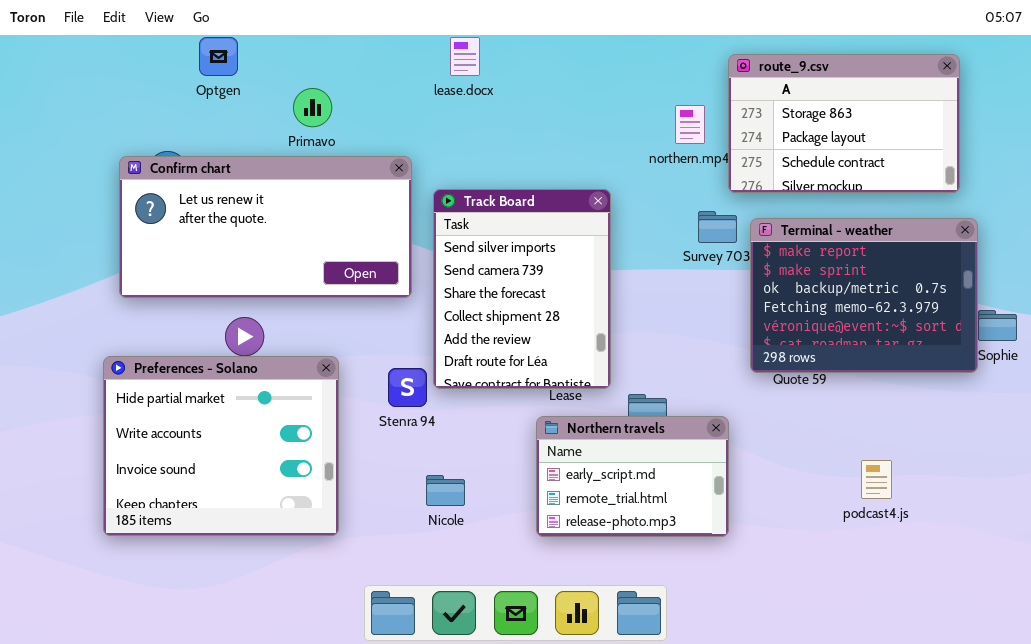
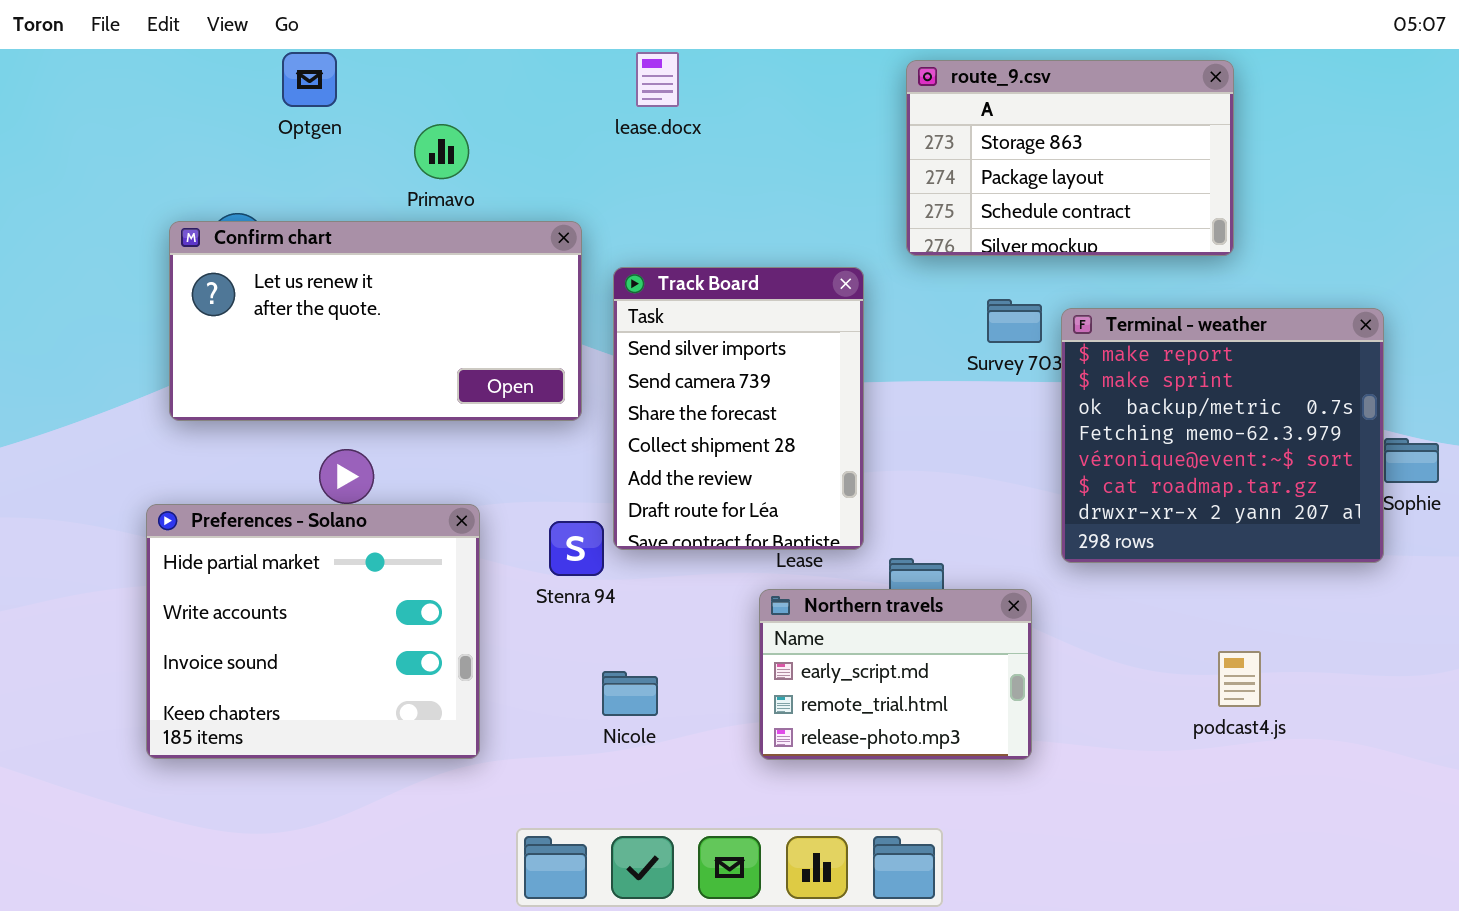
route_9.csv: [728,54,960,193] -> [906,60,1234,256], moved
Terminal - weather: [750,218,978,373] -> [1061,308,1384,563], resized

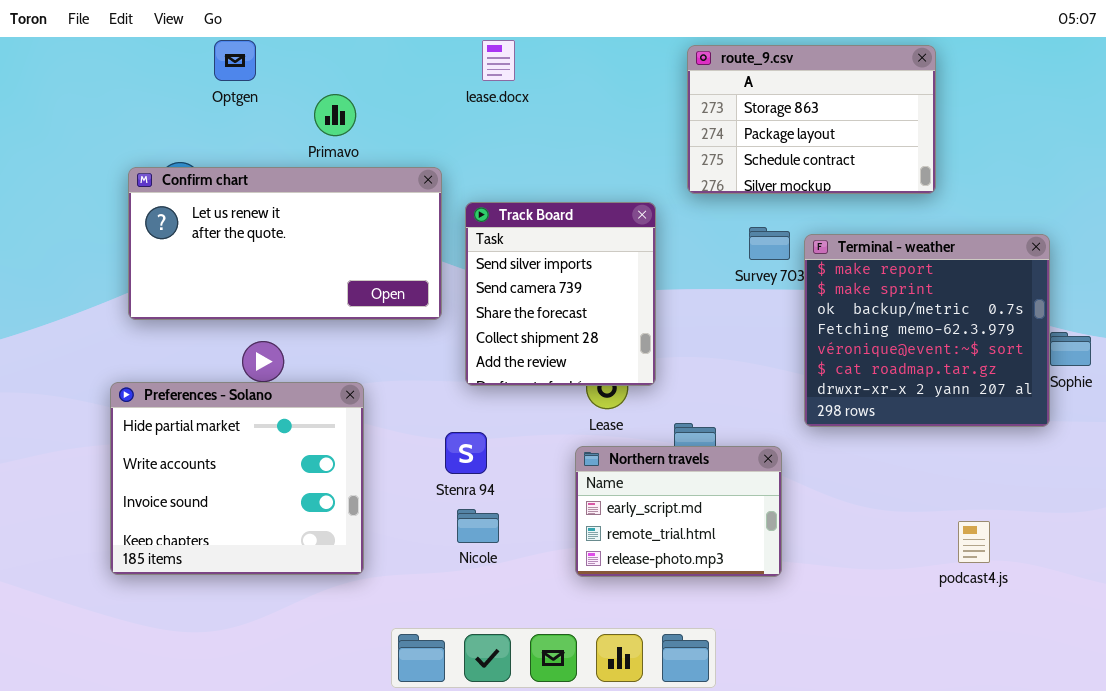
Track Board: [613,267,864,550] -> [465,202,656,386], resized
Stenra 94: [549,521,604,576] -> [445,432,487,474], moved
podcast4.js: [1218,651,1261,707] -> [958,521,990,563], moved

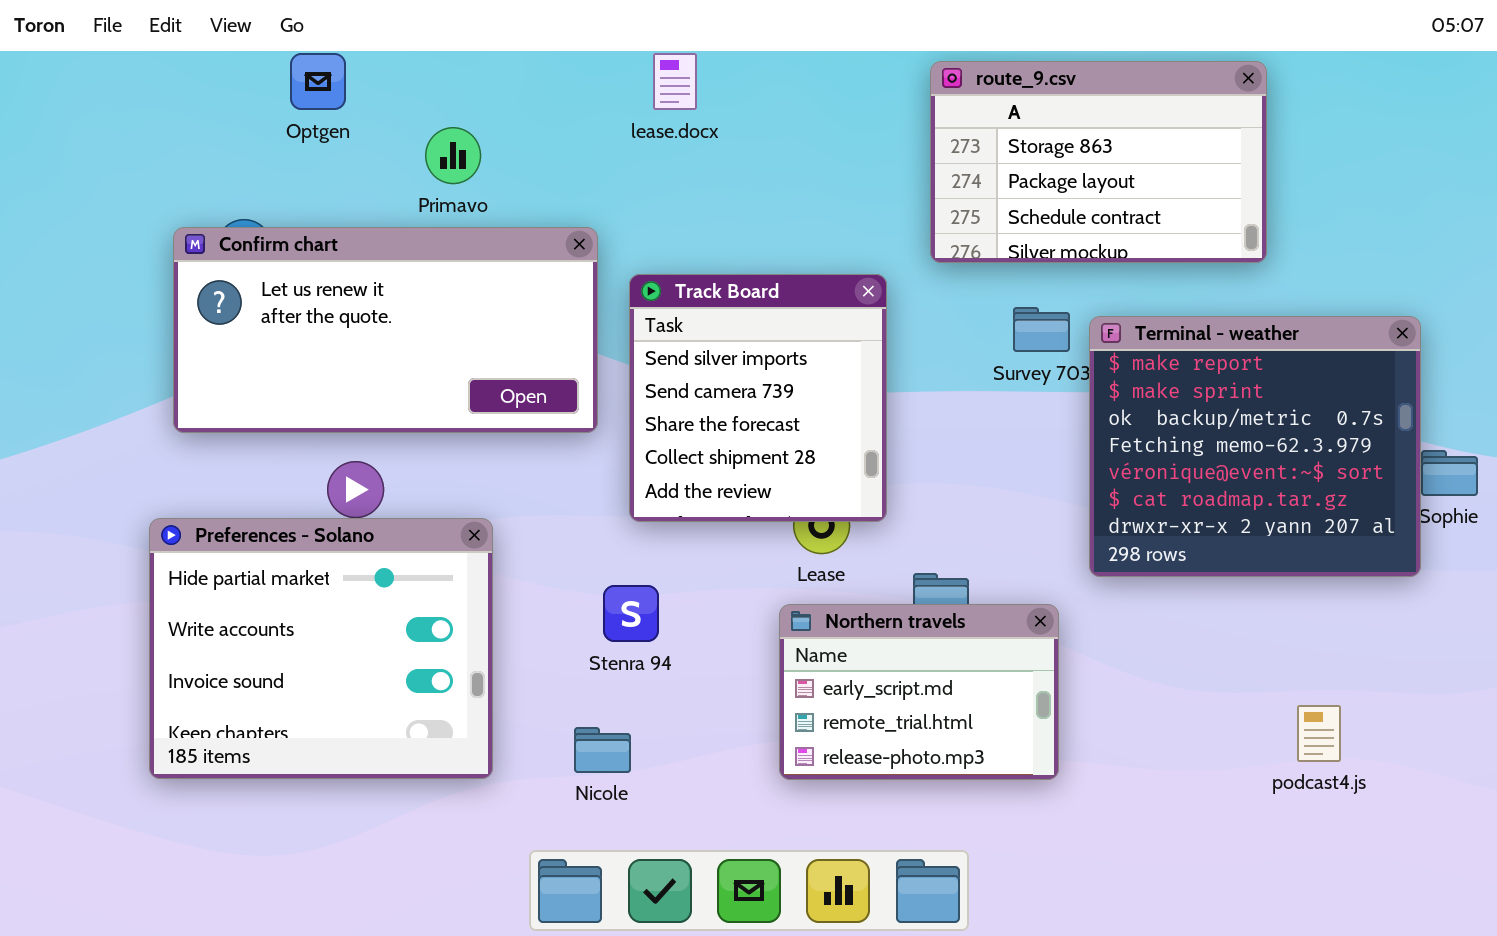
Nicole: [457,509,499,543] -> [574,727,631,773], moved

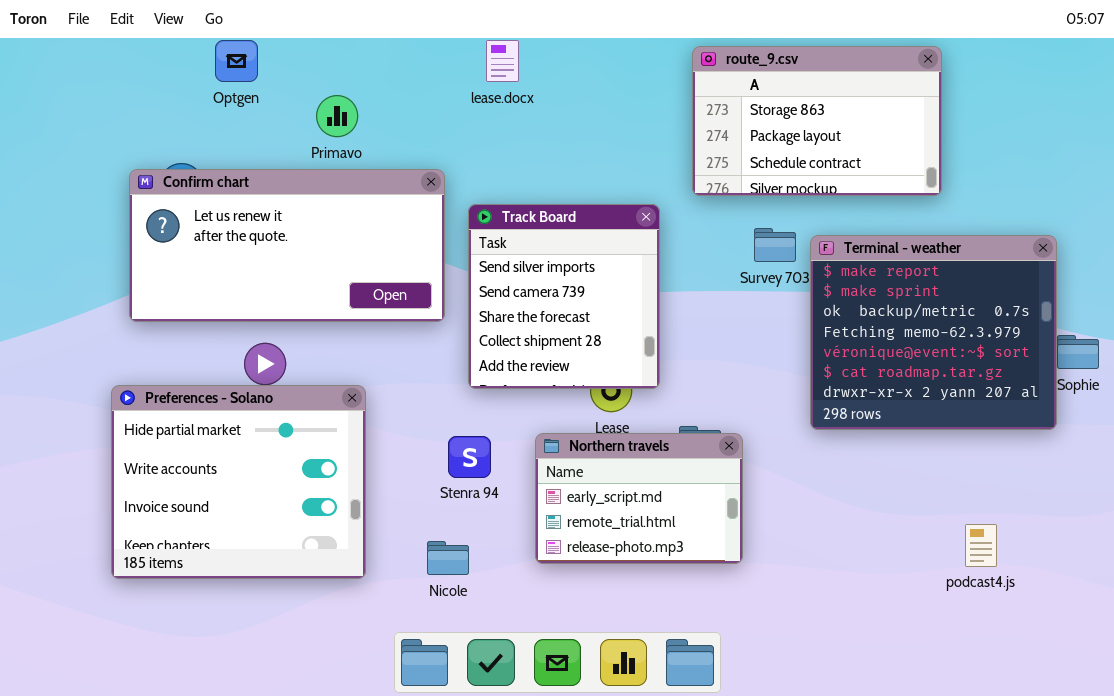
Northern travels: [779,604,1059,780] -> [535,433,743,564], moved

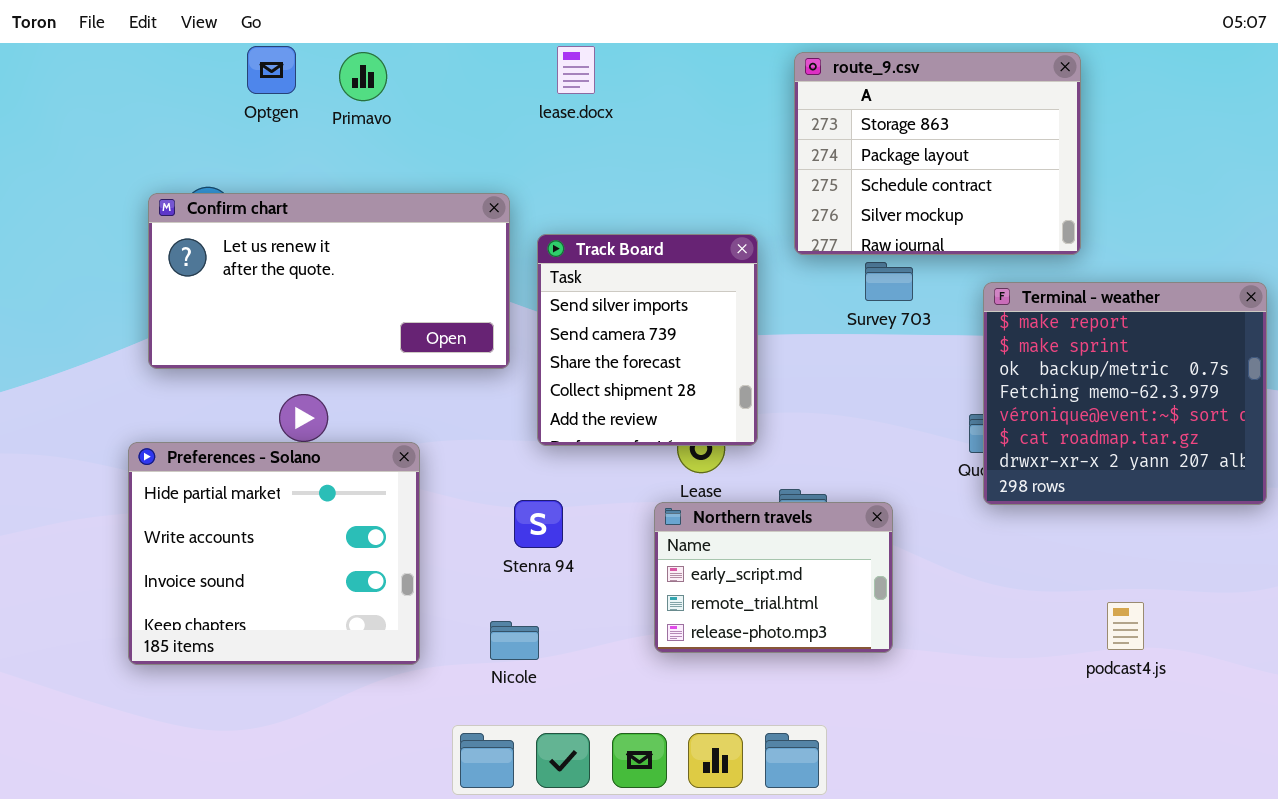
route_9.csv: [692,46,942,196] -> [794,52,1081,255], resized
Primavo: [316,95,358,137] -> [339,52,387,101], moved
Terminal - weather: [810,235,1057,430] -> [983,282,1267,505], moved
Northern travels: [535,433,743,564] -> [654,502,893,653], moved

